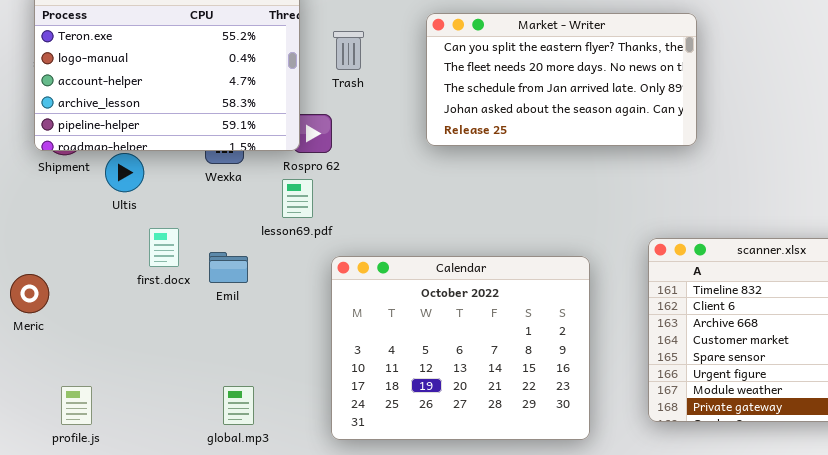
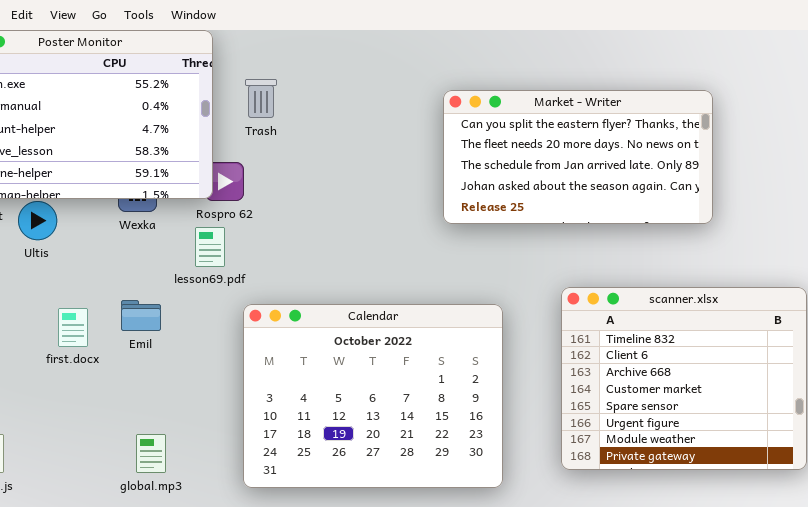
Market - Writer: [426,13,697,146] -> [443,90,713,224], moved
first.docx: [149,228,179,267] -> [58,308,88,347], moved

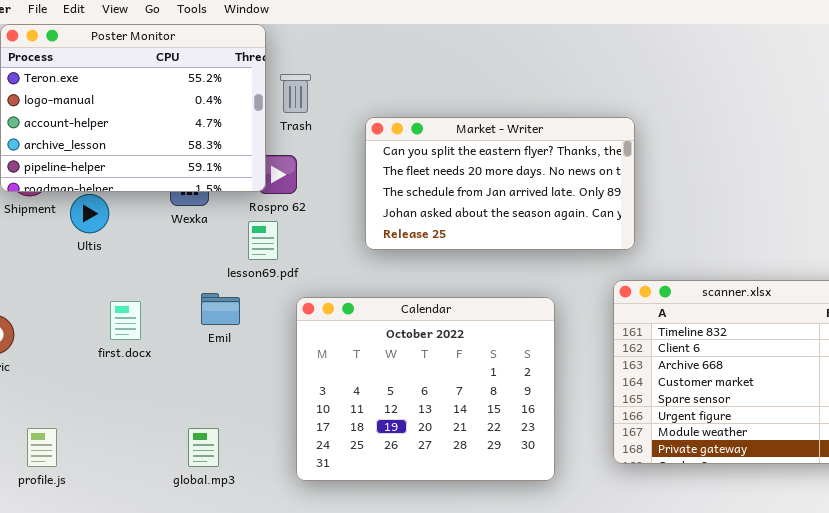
Trash: [245,79,277,118] -> [280,74,311,113], moved
Market - Writer: [443,90,713,224] -> [365,117,635,250], moved
Emil: [121,300,161,331] -> [201,293,240,325], moved

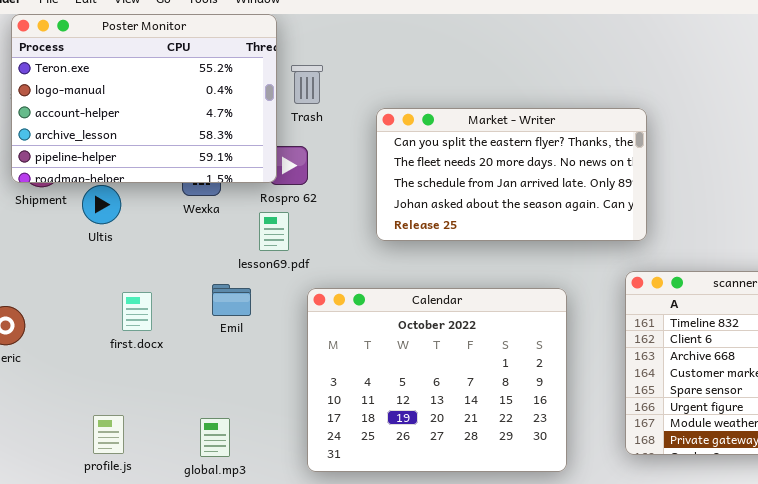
profile.js: [27,428,57,467] -> [93,415,124,454], moved

